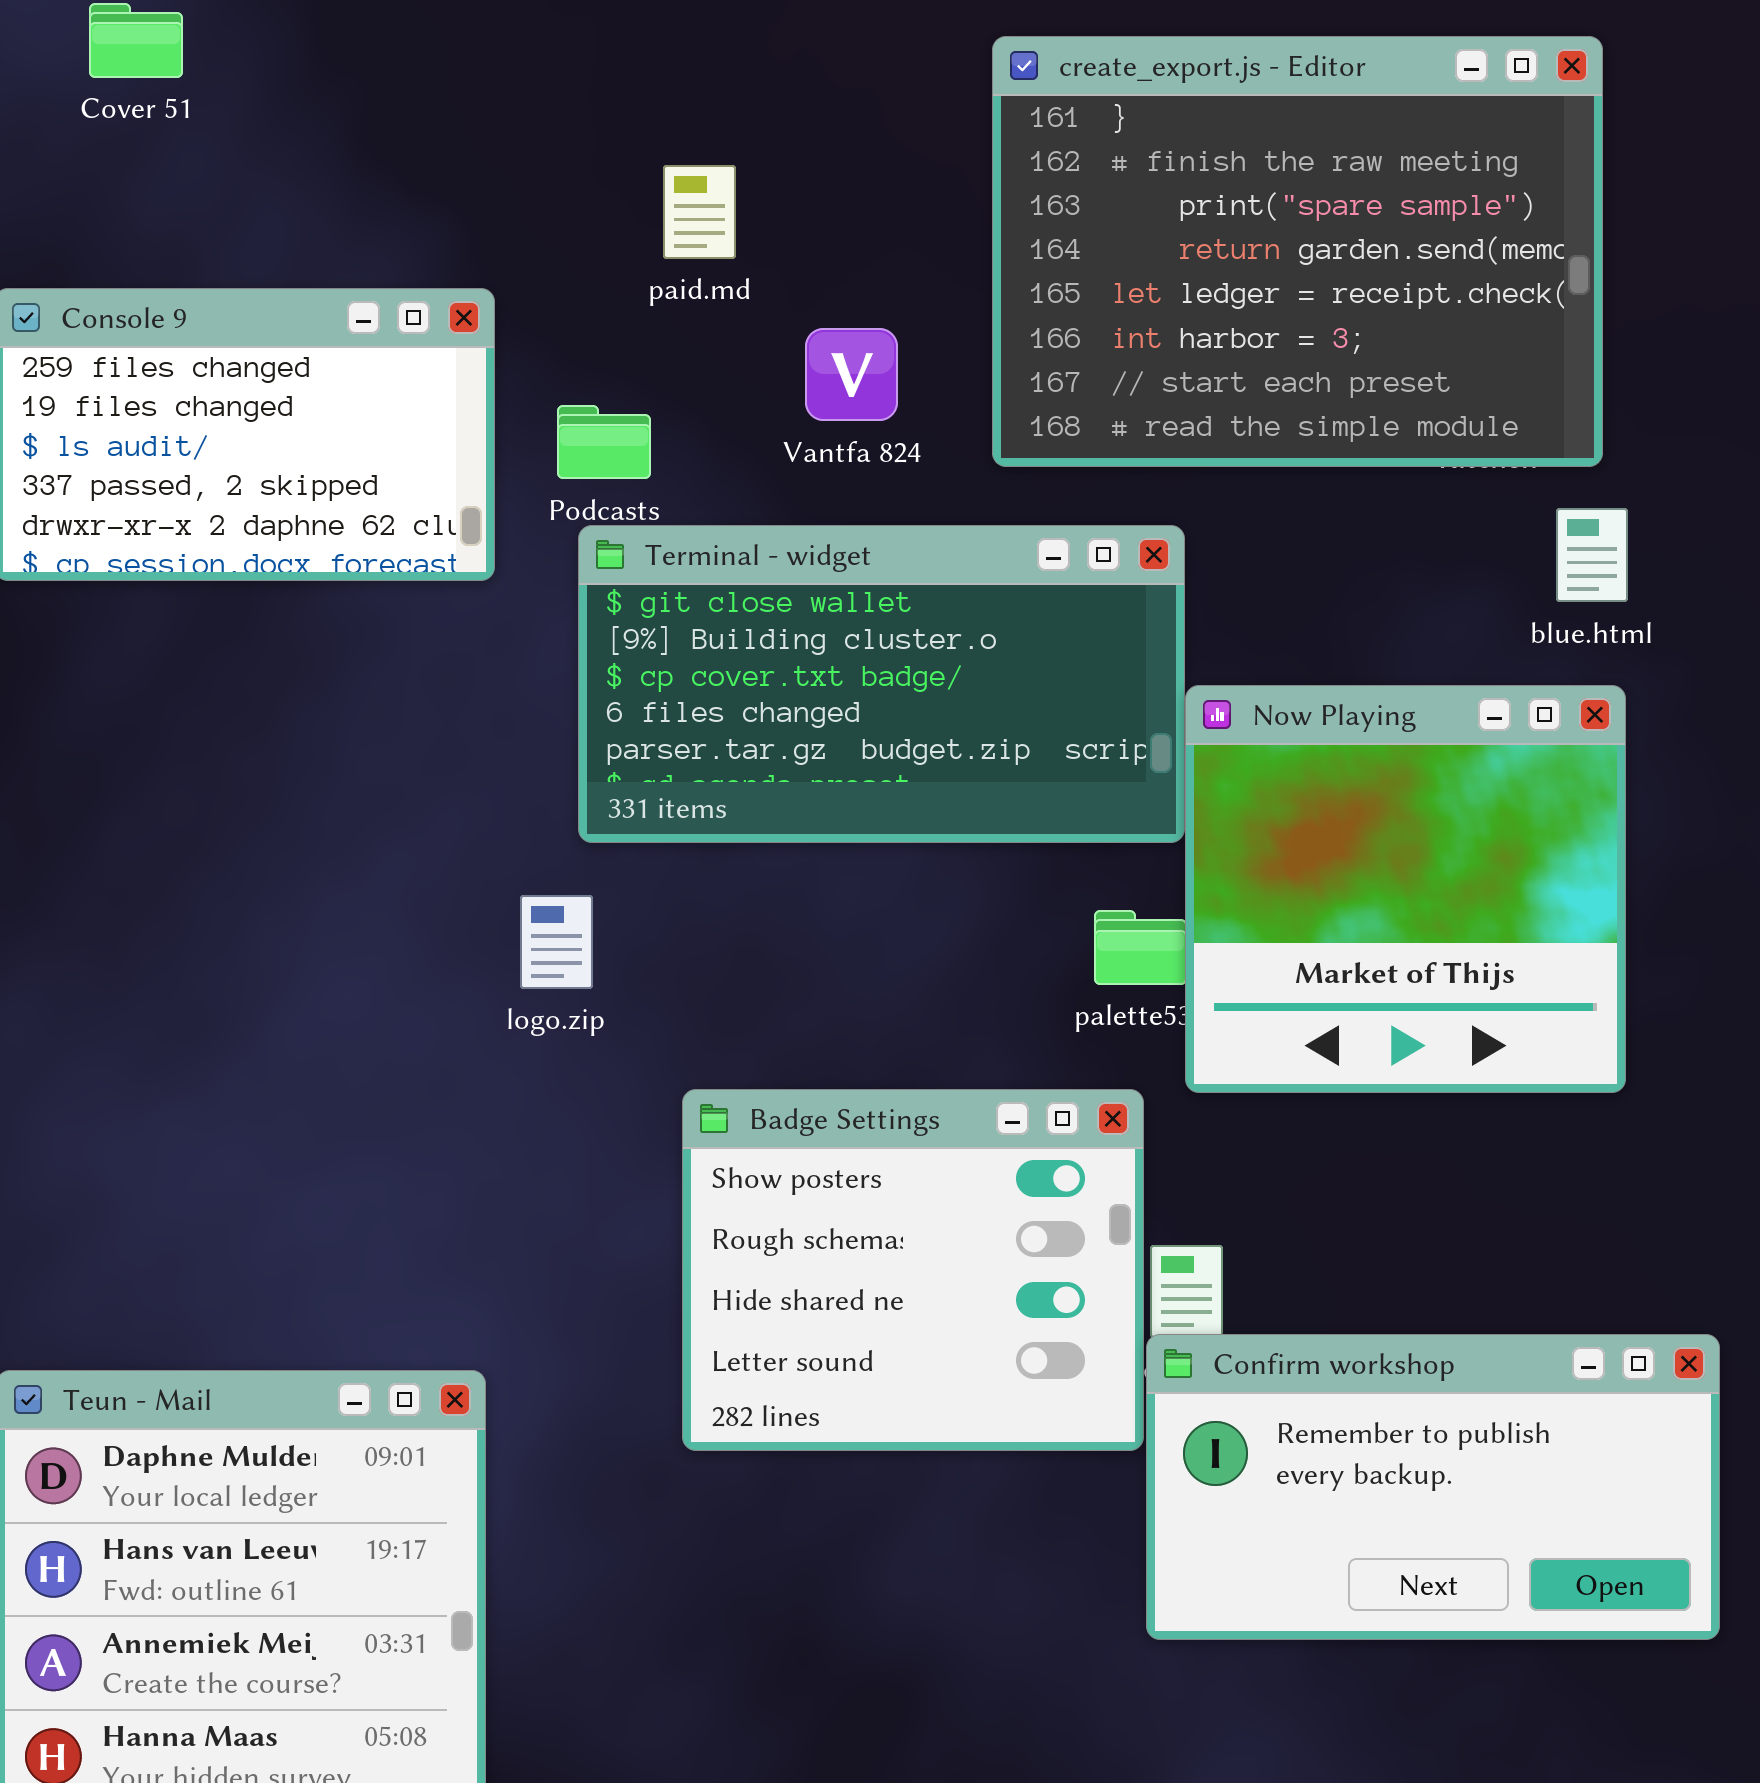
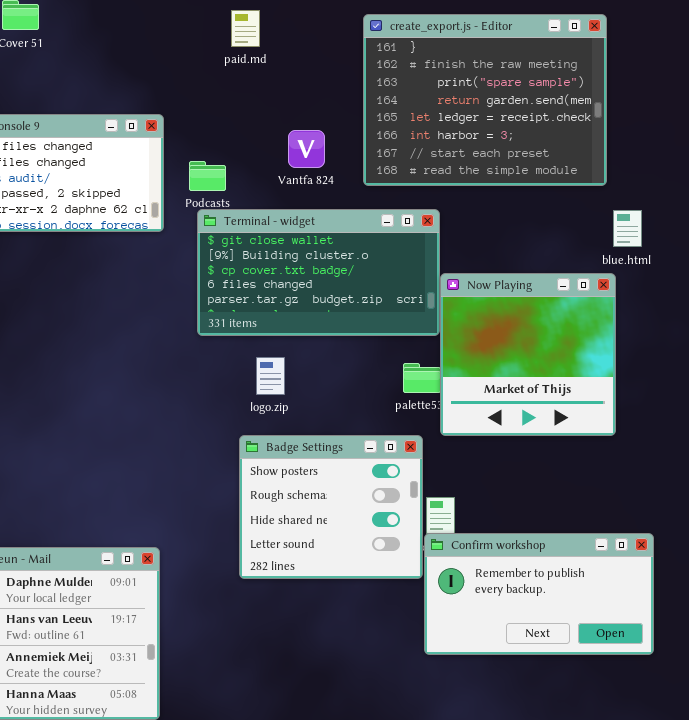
paid.md: [663,165,736,259] -> [231,10,260,47], moved
blue.html: [1556,508,1628,602] -> [613,210,642,247], moved
logo.zip: [520,895,593,989] -> [256,357,285,395], moved

